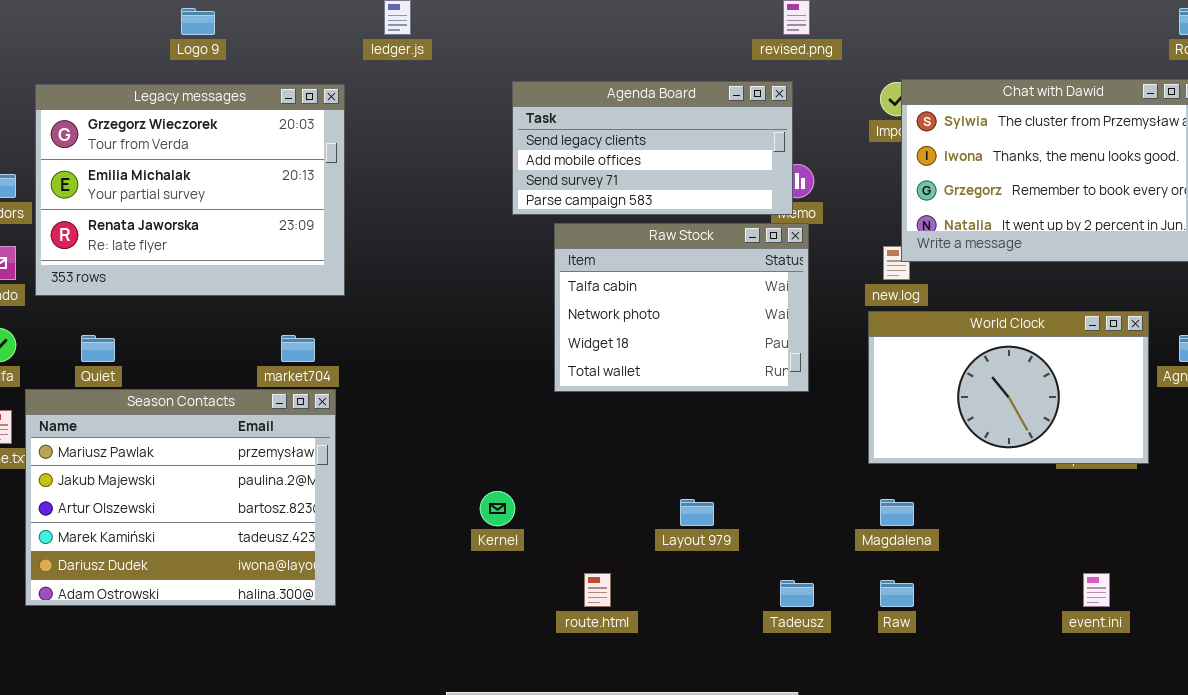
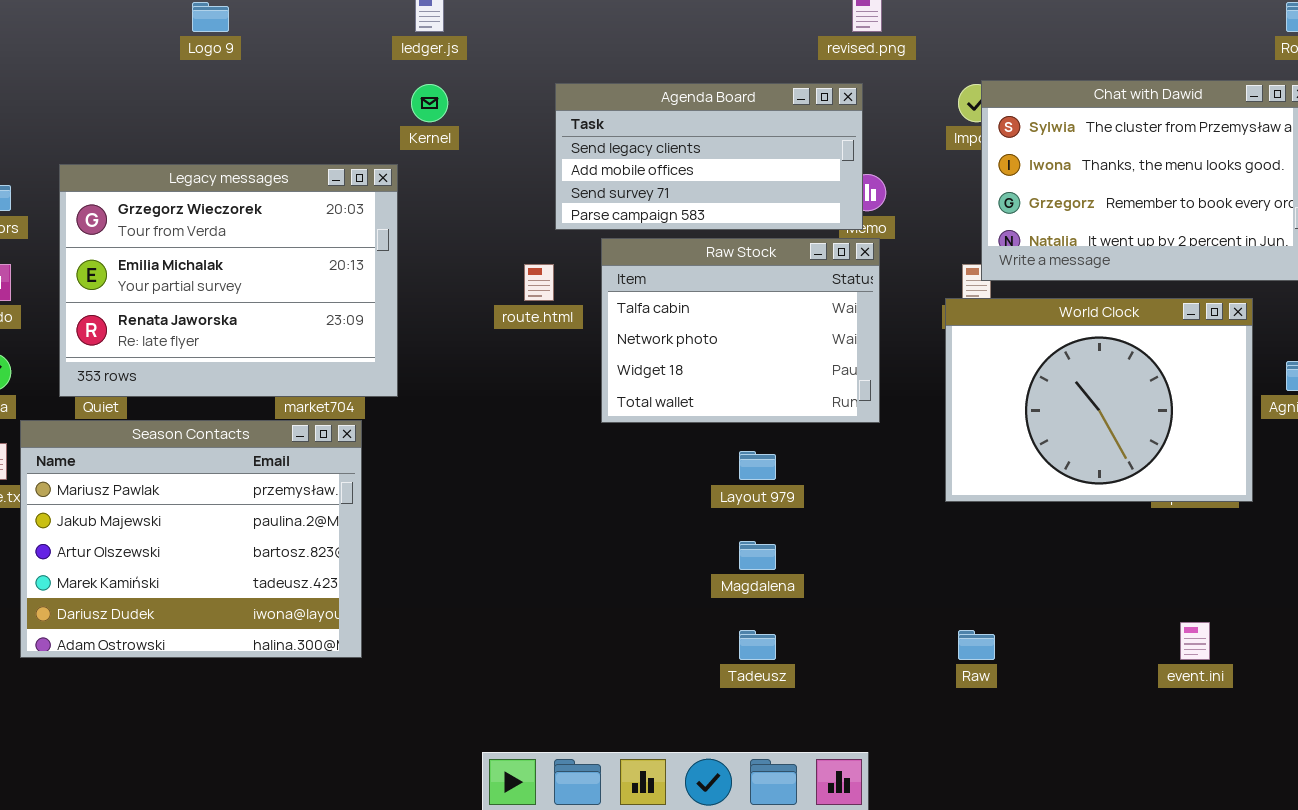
Legacy messages: [35,84,345,296] -> [59,164,398,397], moved
World Clock: [868,311,1149,464] -> [945,298,1253,502], resized
Kernel: [480,491,515,526] -> [411,84,448,122], moved
Layout 979: [680,499,714,526] -> [739,451,776,480], moved
Magdalena: [880,499,914,526] -> [739,541,776,570], moved
route.html: [584,573,611,607] -> [524,264,554,301], moved
Tadeusz: [780,580,814,607] -> [739,630,776,660], moved

